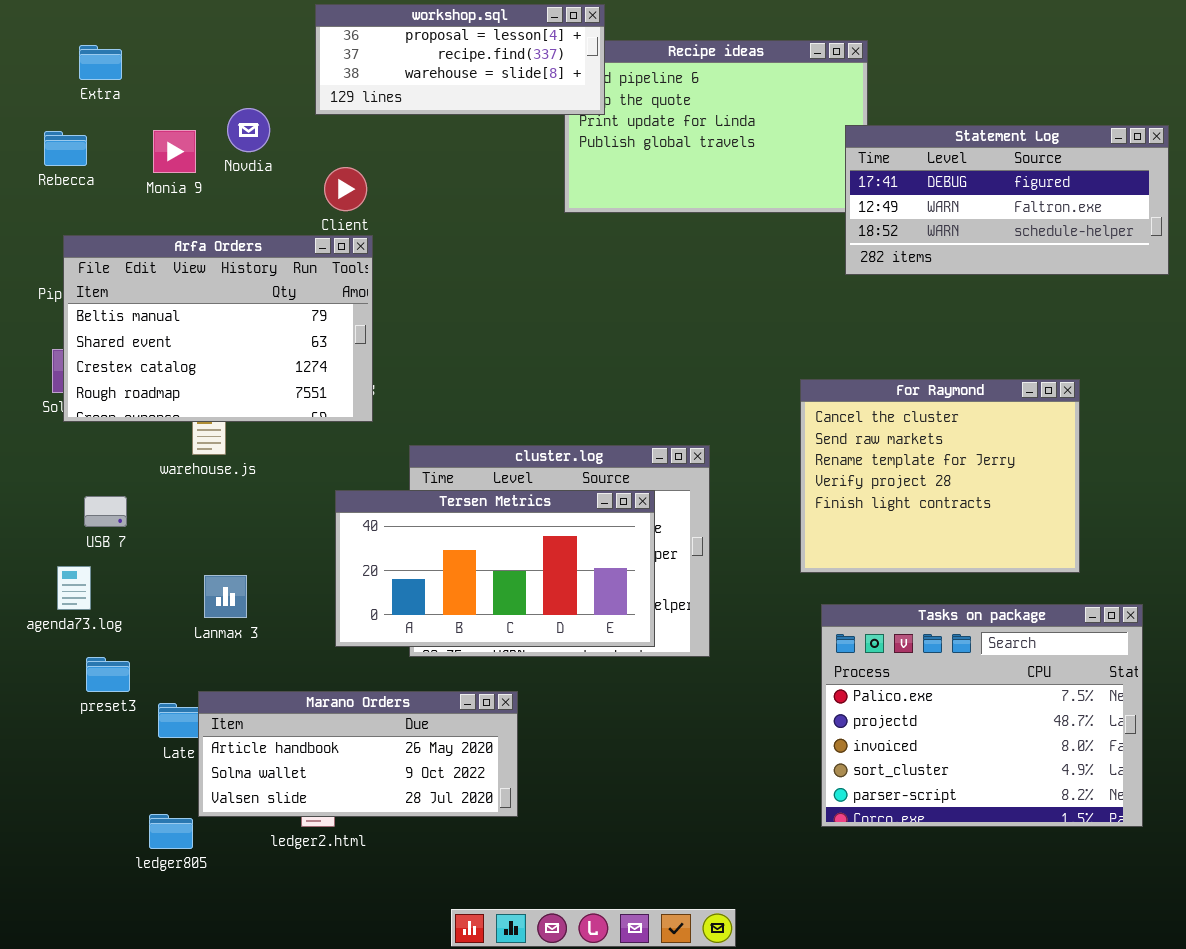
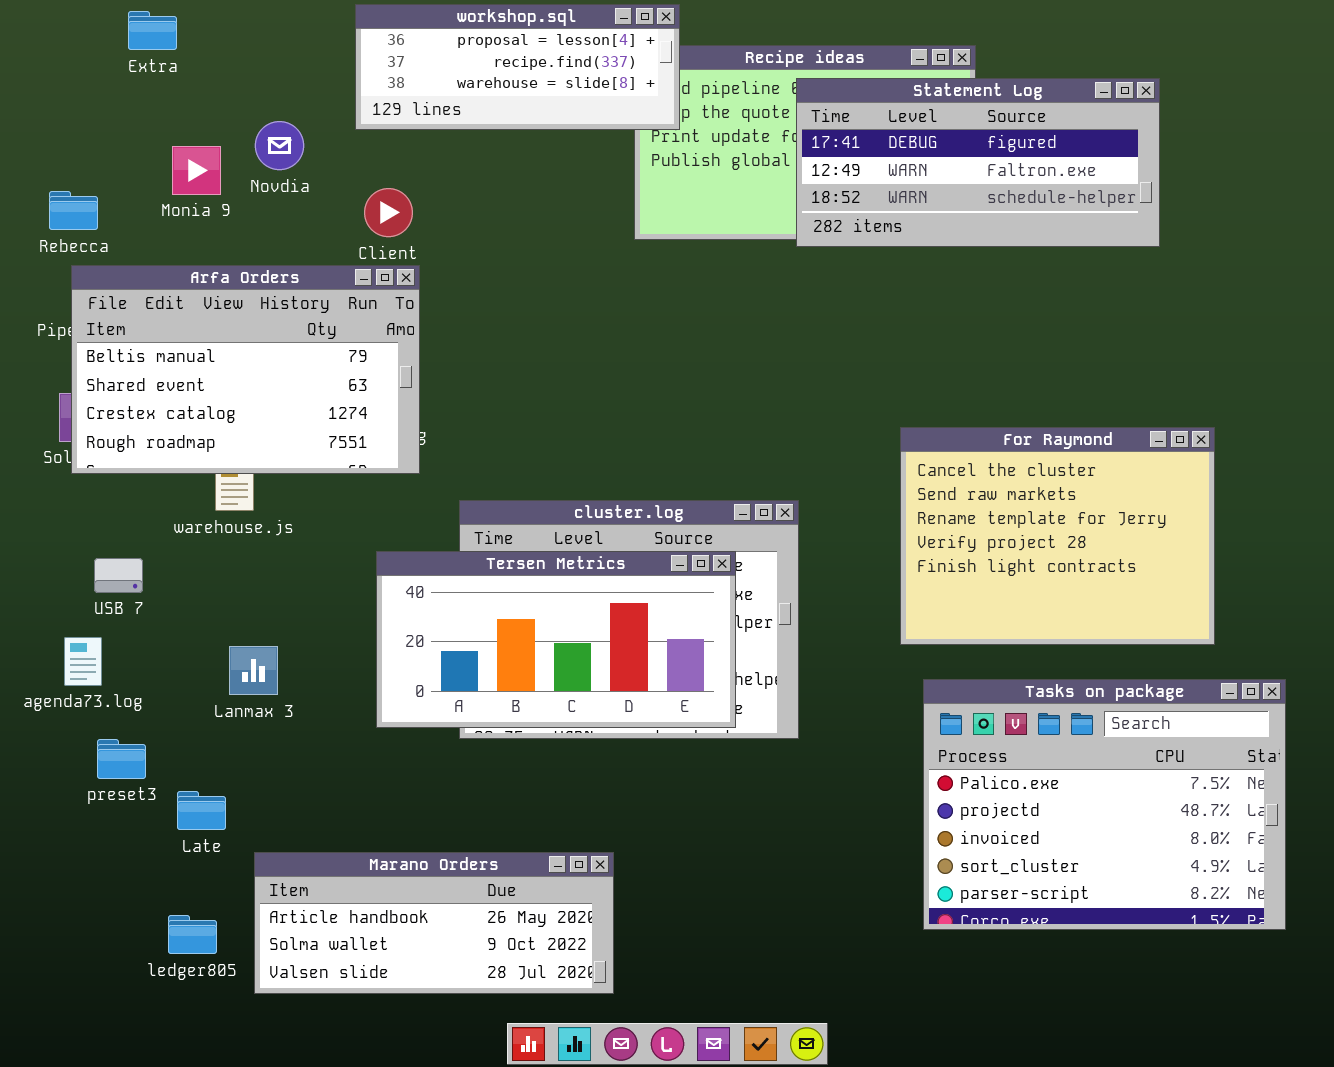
Extra: [79,45,122,80] -> [128,11,177,50], moved
Statement Log: [845,125,1169,275] -> [796,78,1160,247], moved
Rebecca: [44,131,87,166] -> [49,191,98,230], moved
Marano Orders: [198,691,518,817] -> [254,852,614,994], moved

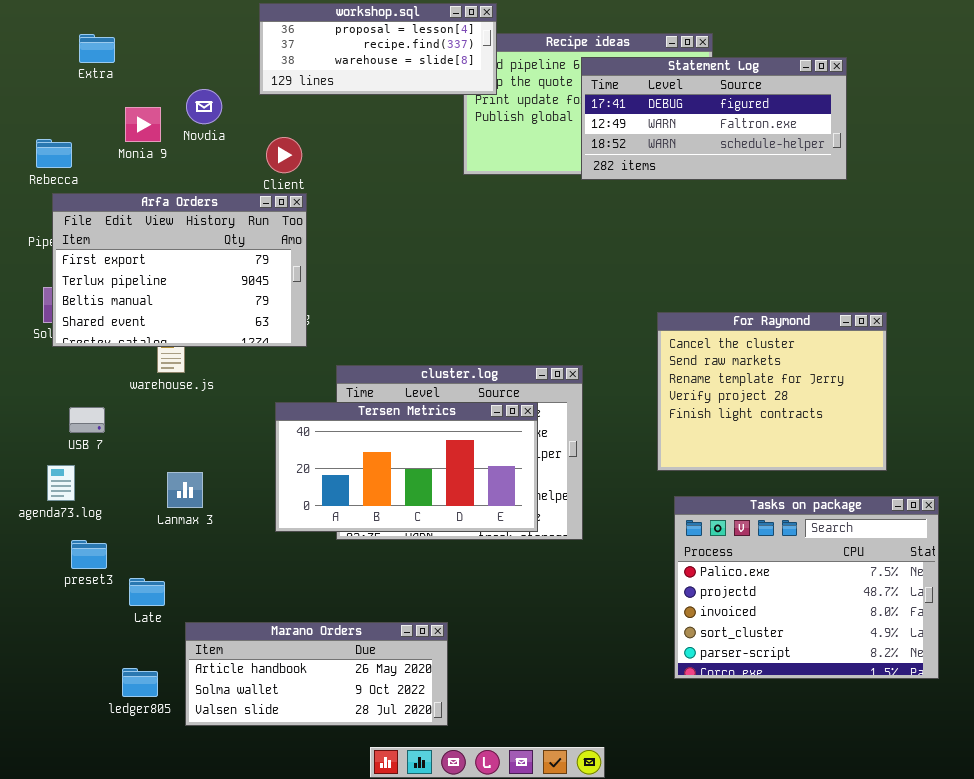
Extra: [128,11,177,50] -> [79,34,115,63], moved
Arfa Orders: [71,265,420,474] -> [52,193,307,347], scrolled up 2 rows

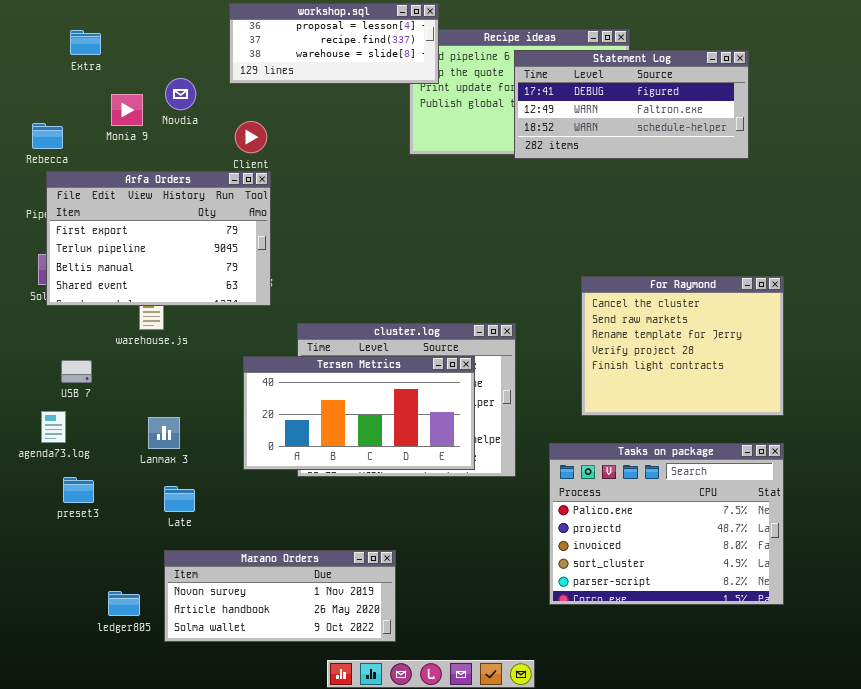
Tasks on package: [674,496,939,679] -> [549,443,784,605], moved
Late: [129,578,165,606] -> [164,486,195,512], moved
Marano Orders: [185,622,448,726] -> [164,550,396,642], scrolled up 1 row

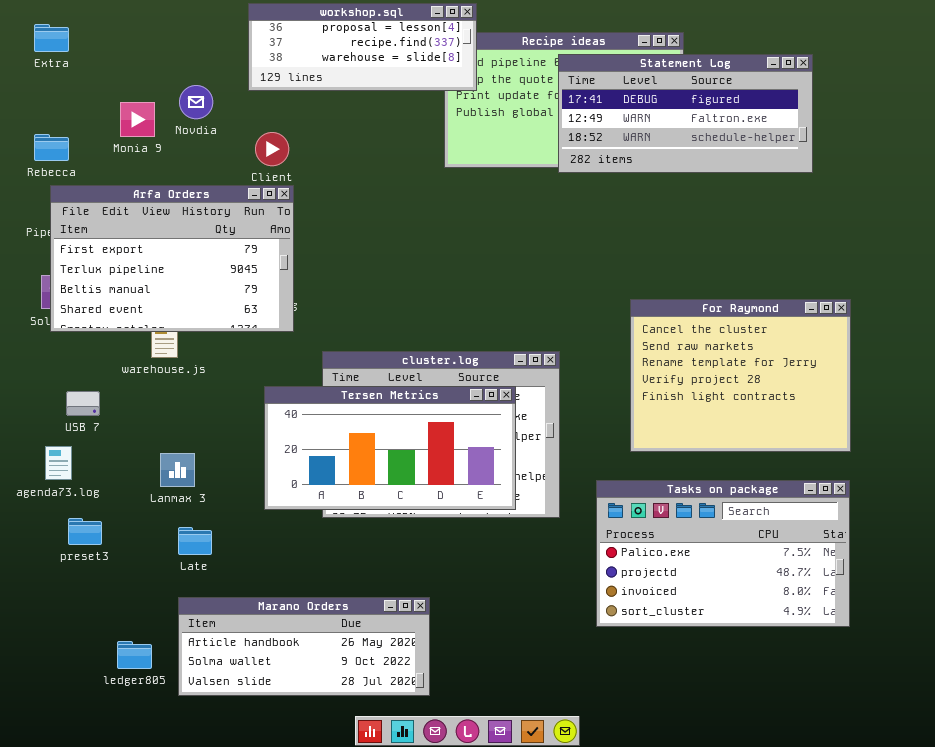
Extra: [70,30,101,55] -> [34,24,69,52], moved
Tasks on package: [549,443,784,605] -> [596,480,850,627], resized
Marano Orders: [164,550,396,642] -> [178,597,430,696], scrolled down 1 row

